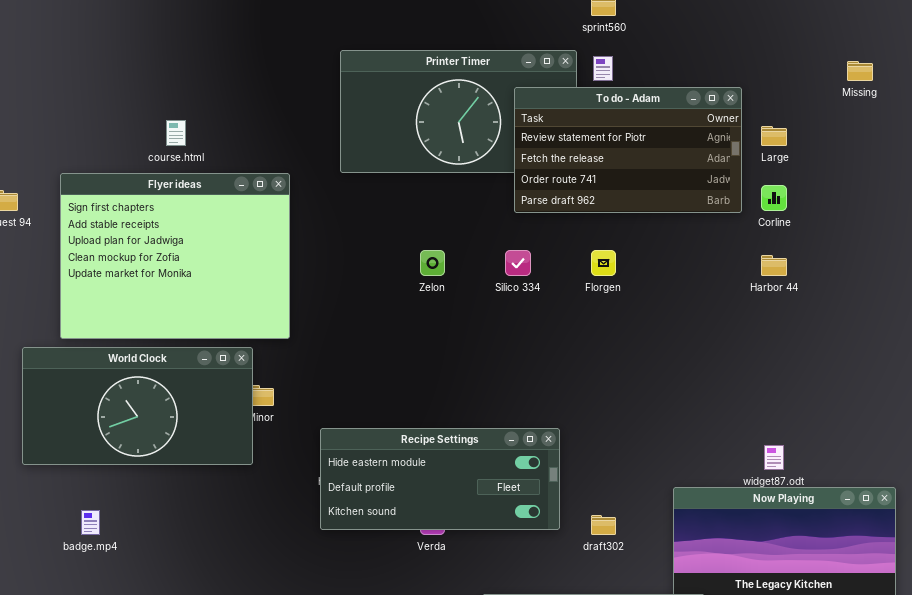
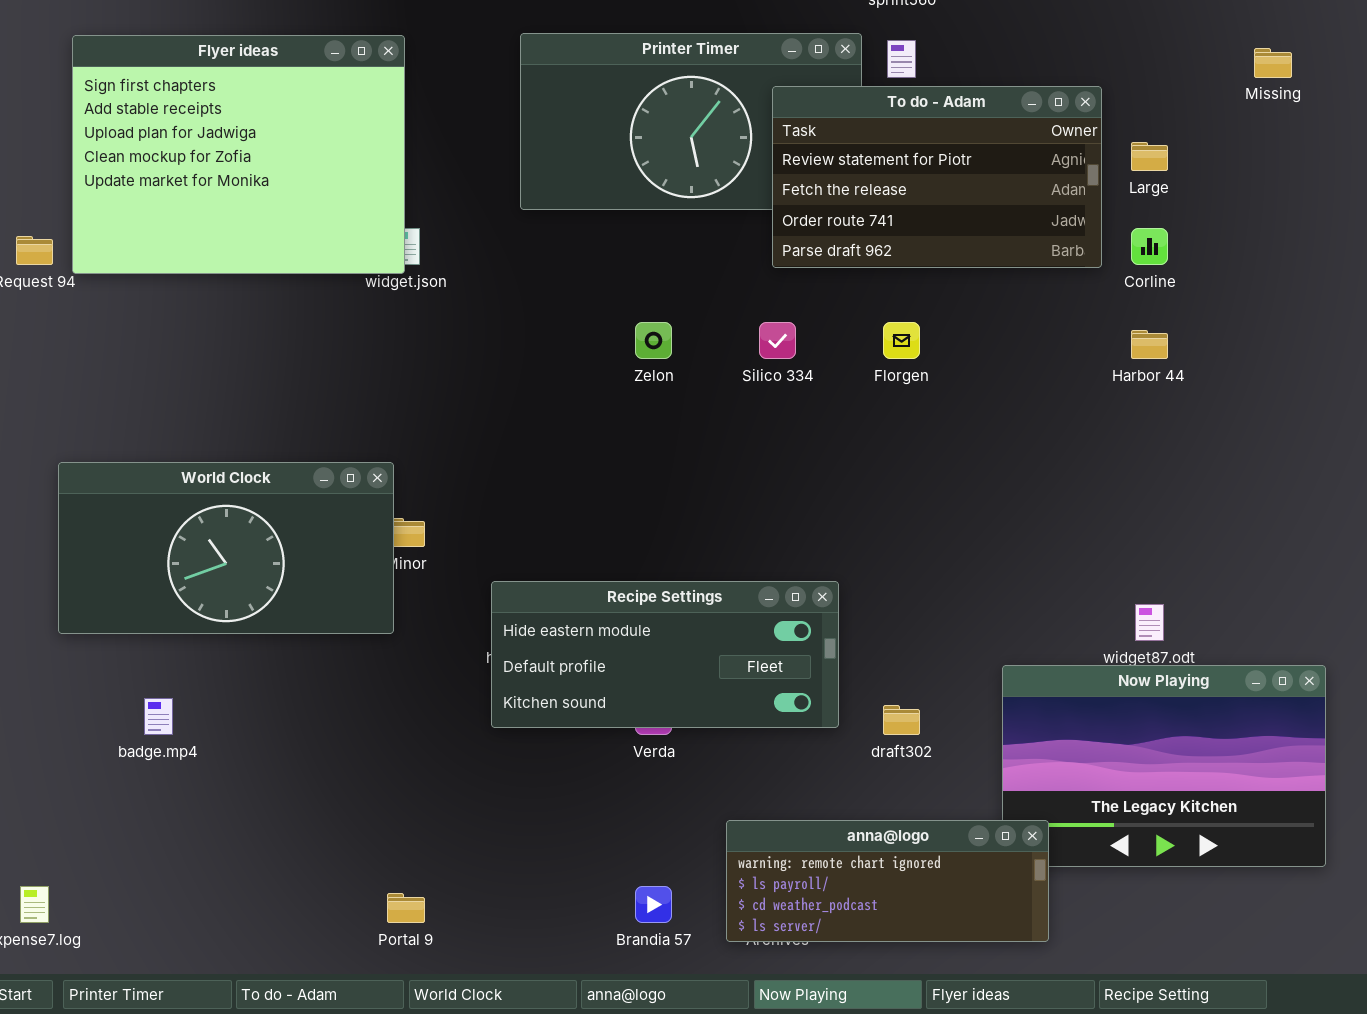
Flyer ideas: [60,173,290,339] -> [72,35,405,274], moved

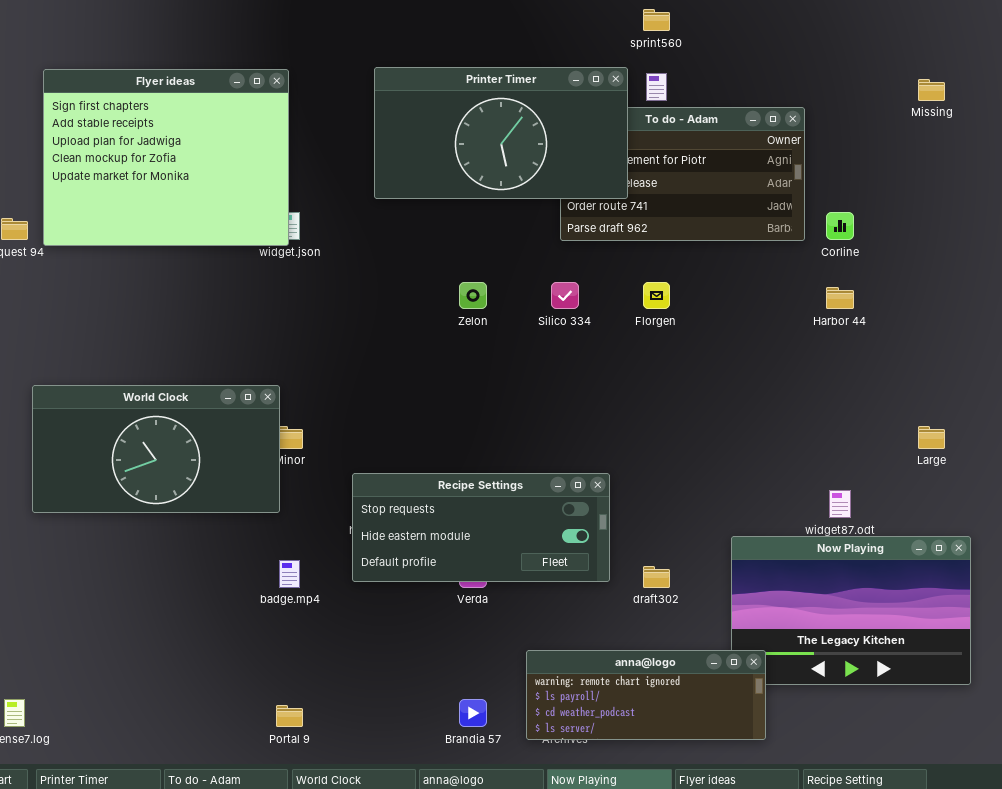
Printer Timer: [520,33,862,210] -> [374,67,628,199], raised
Large: [1131,142,1168,171] -> [918,426,945,449], moved
Recipe Settings: [491,581,839,728] -> [352,473,610,582], scrolled up 1 row
badge.mp4: [144,698,173,735] -> [279,560,300,588], moved

